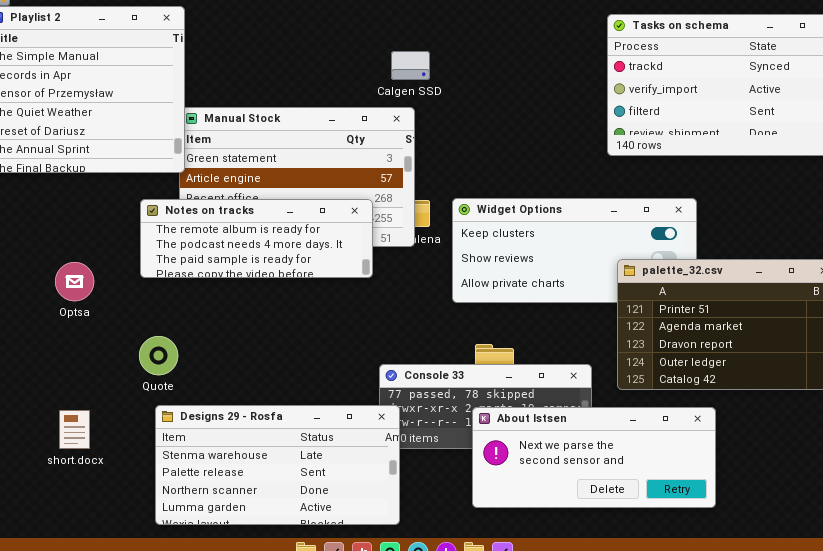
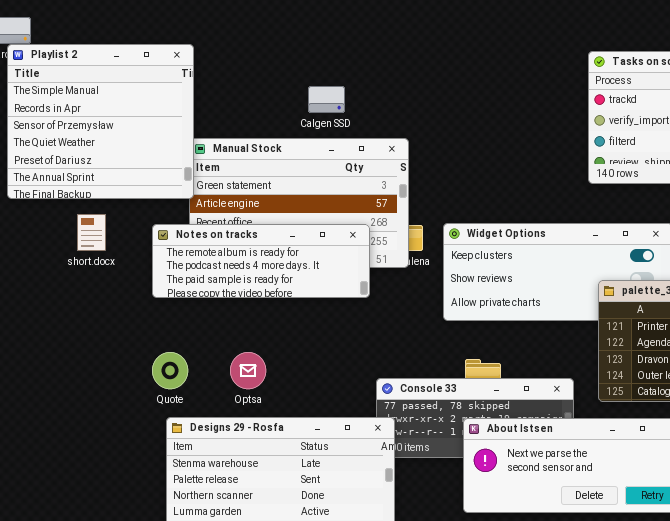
Calgen SSD: [391,51,430,80] -> [308,86,345,113], moved
Optsa: [55,262,94,301] -> [230,352,266,389], moved
short.docx: [59,410,90,449] -> [77,214,106,251], moved

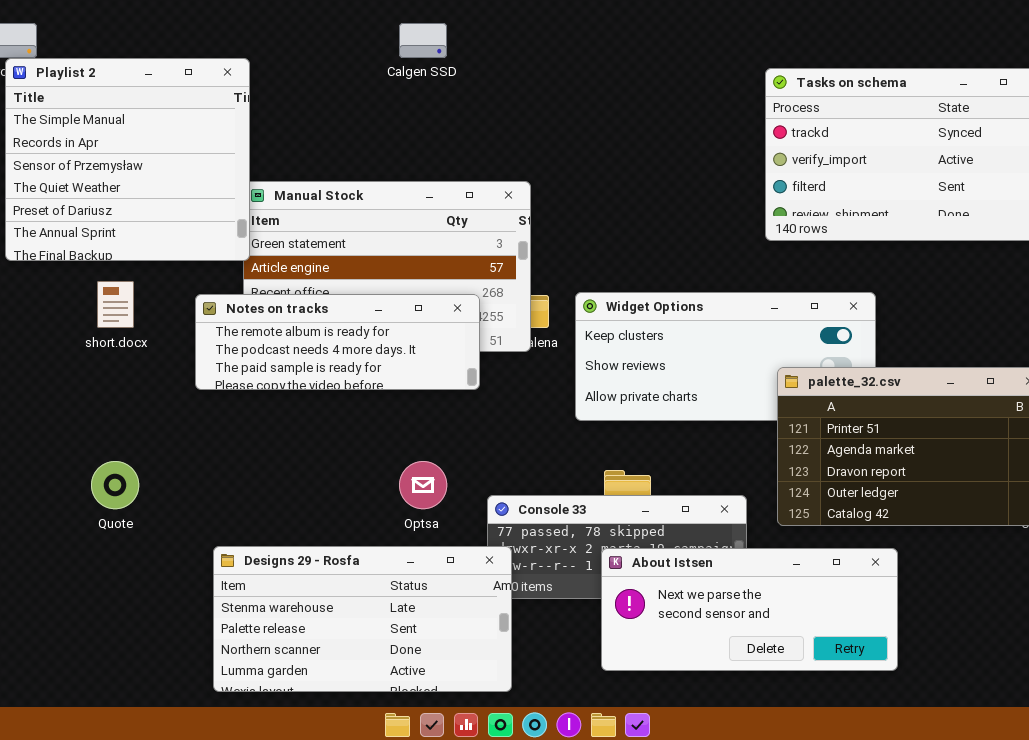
Calgen SSD: [308,86,345,113] -> [399,23,447,58], moved
Quote: [152,352,188,389] -> [91,461,139,509], moved
Optsa: [230,352,266,389] -> [399,461,447,509], moved

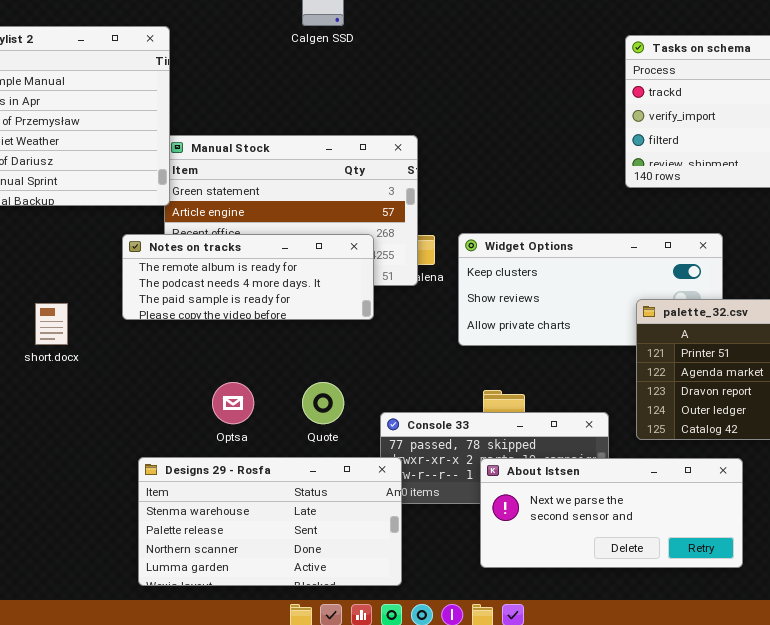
short.docx: [97,281,134,328] -> [35,303,68,345], moved
Quote: [91,461,139,509] -> [302,382,344,424], moved
Optsa: [399,461,447,509] -> [212,382,254,424], moved

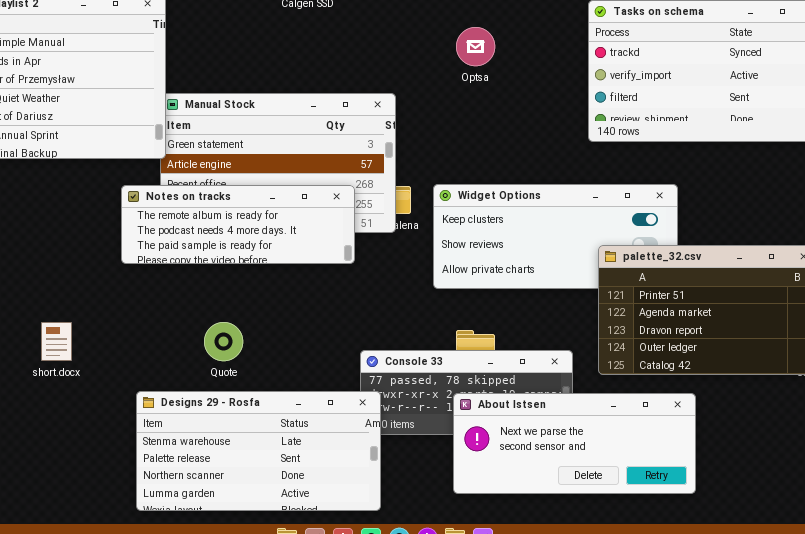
short.docx: [35,303,68,345] -> [41,322,72,361], moved
Optsa: [212,382,254,424] -> [456,27,495,66], moved
Quote: [302,382,344,424] -> [204,322,243,361], moved

